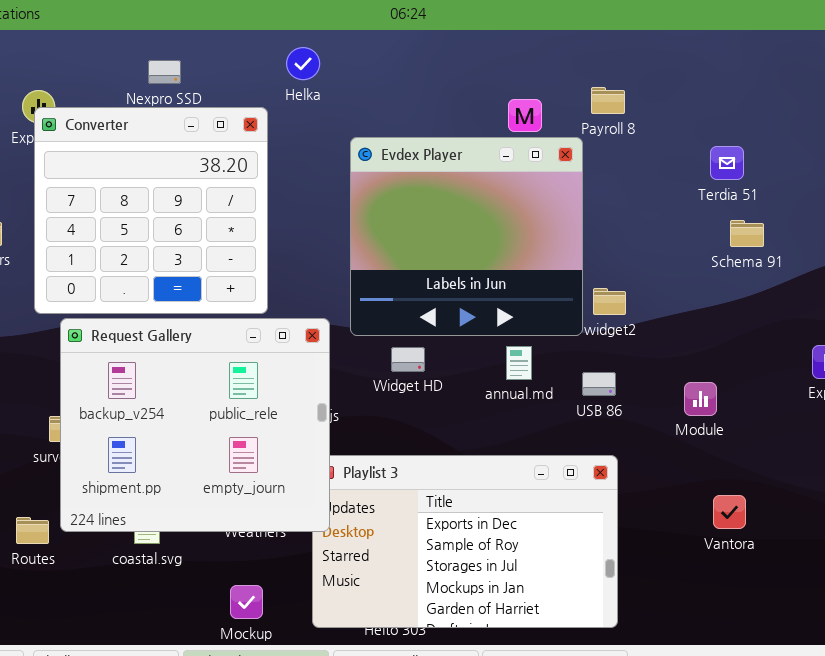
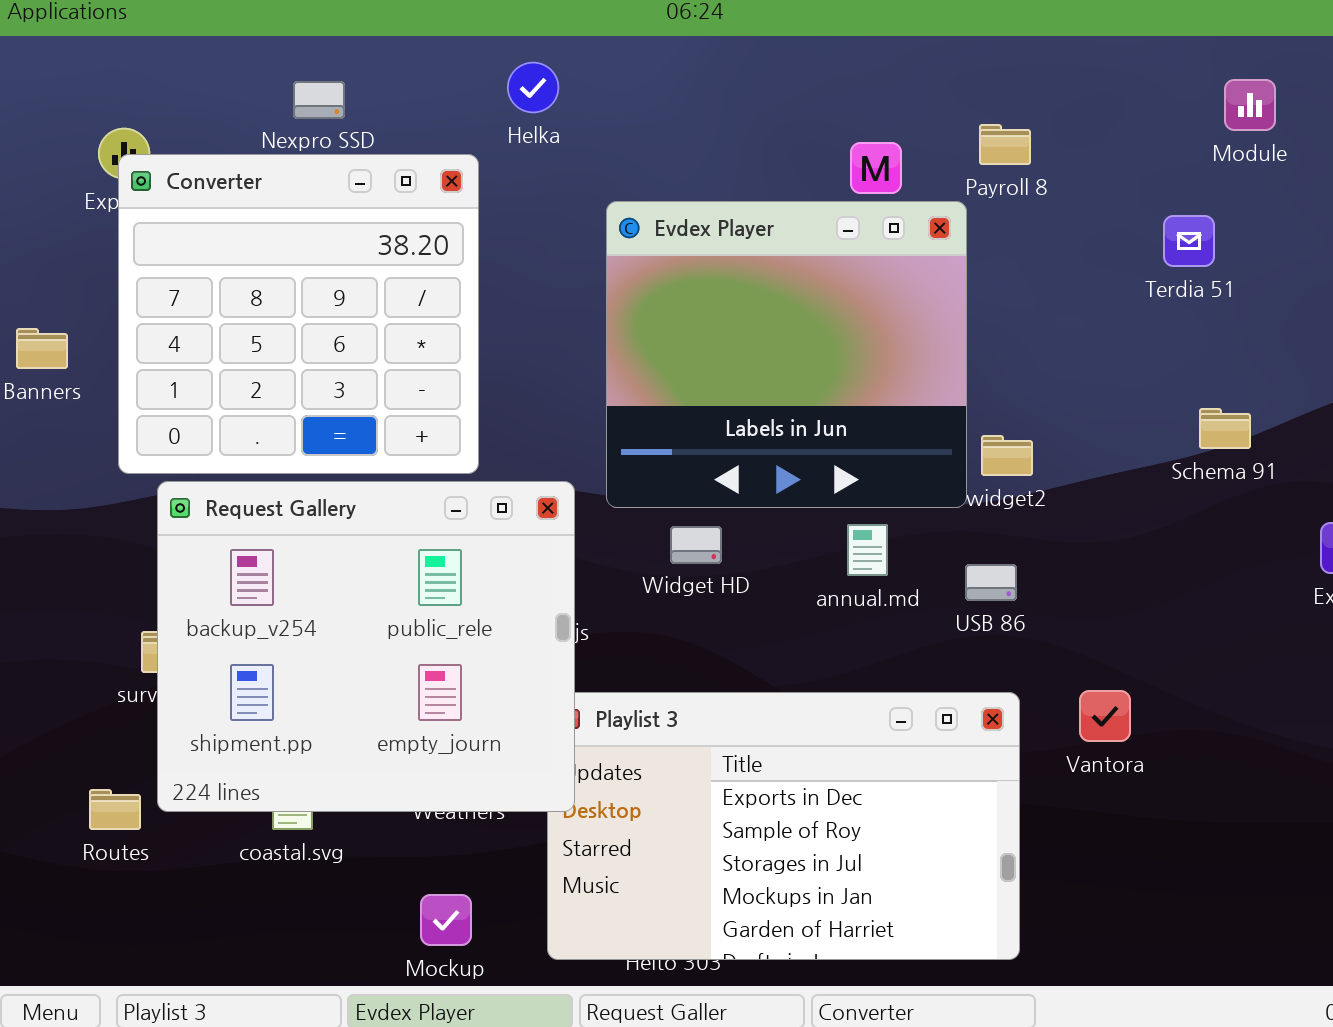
Schema 91: [730,220,764,247] -> [1199,408,1251,449], moved
Module: [684,382,717,416] -> [1224,79,1276,131], moved
Vantora: [713,495,746,529] -> [1079,690,1131,742], moved

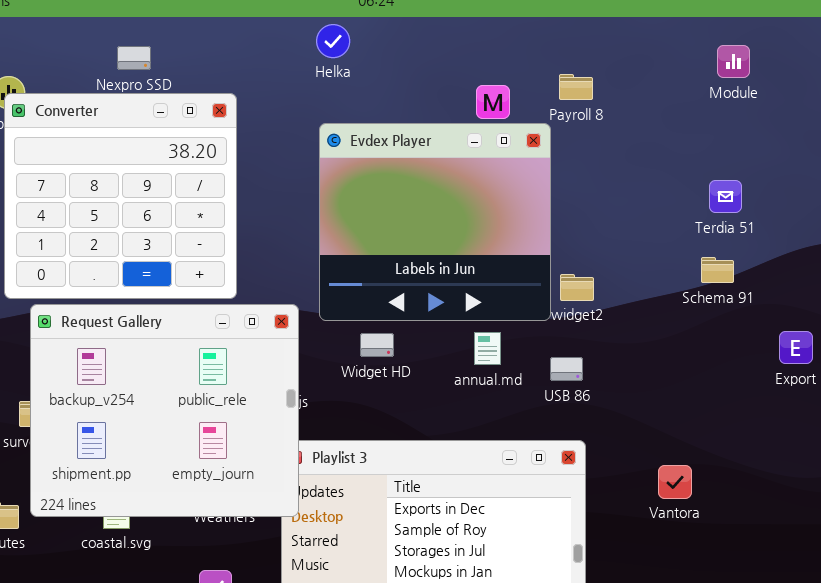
Helka: [507,62,559,113] -> [316,24,350,58], moved
Terdia 51: [1163,215,1215,267] -> [709,180,742,213], moved
Vantora: [1079,690,1131,742] -> [658,465,692,499], moved

